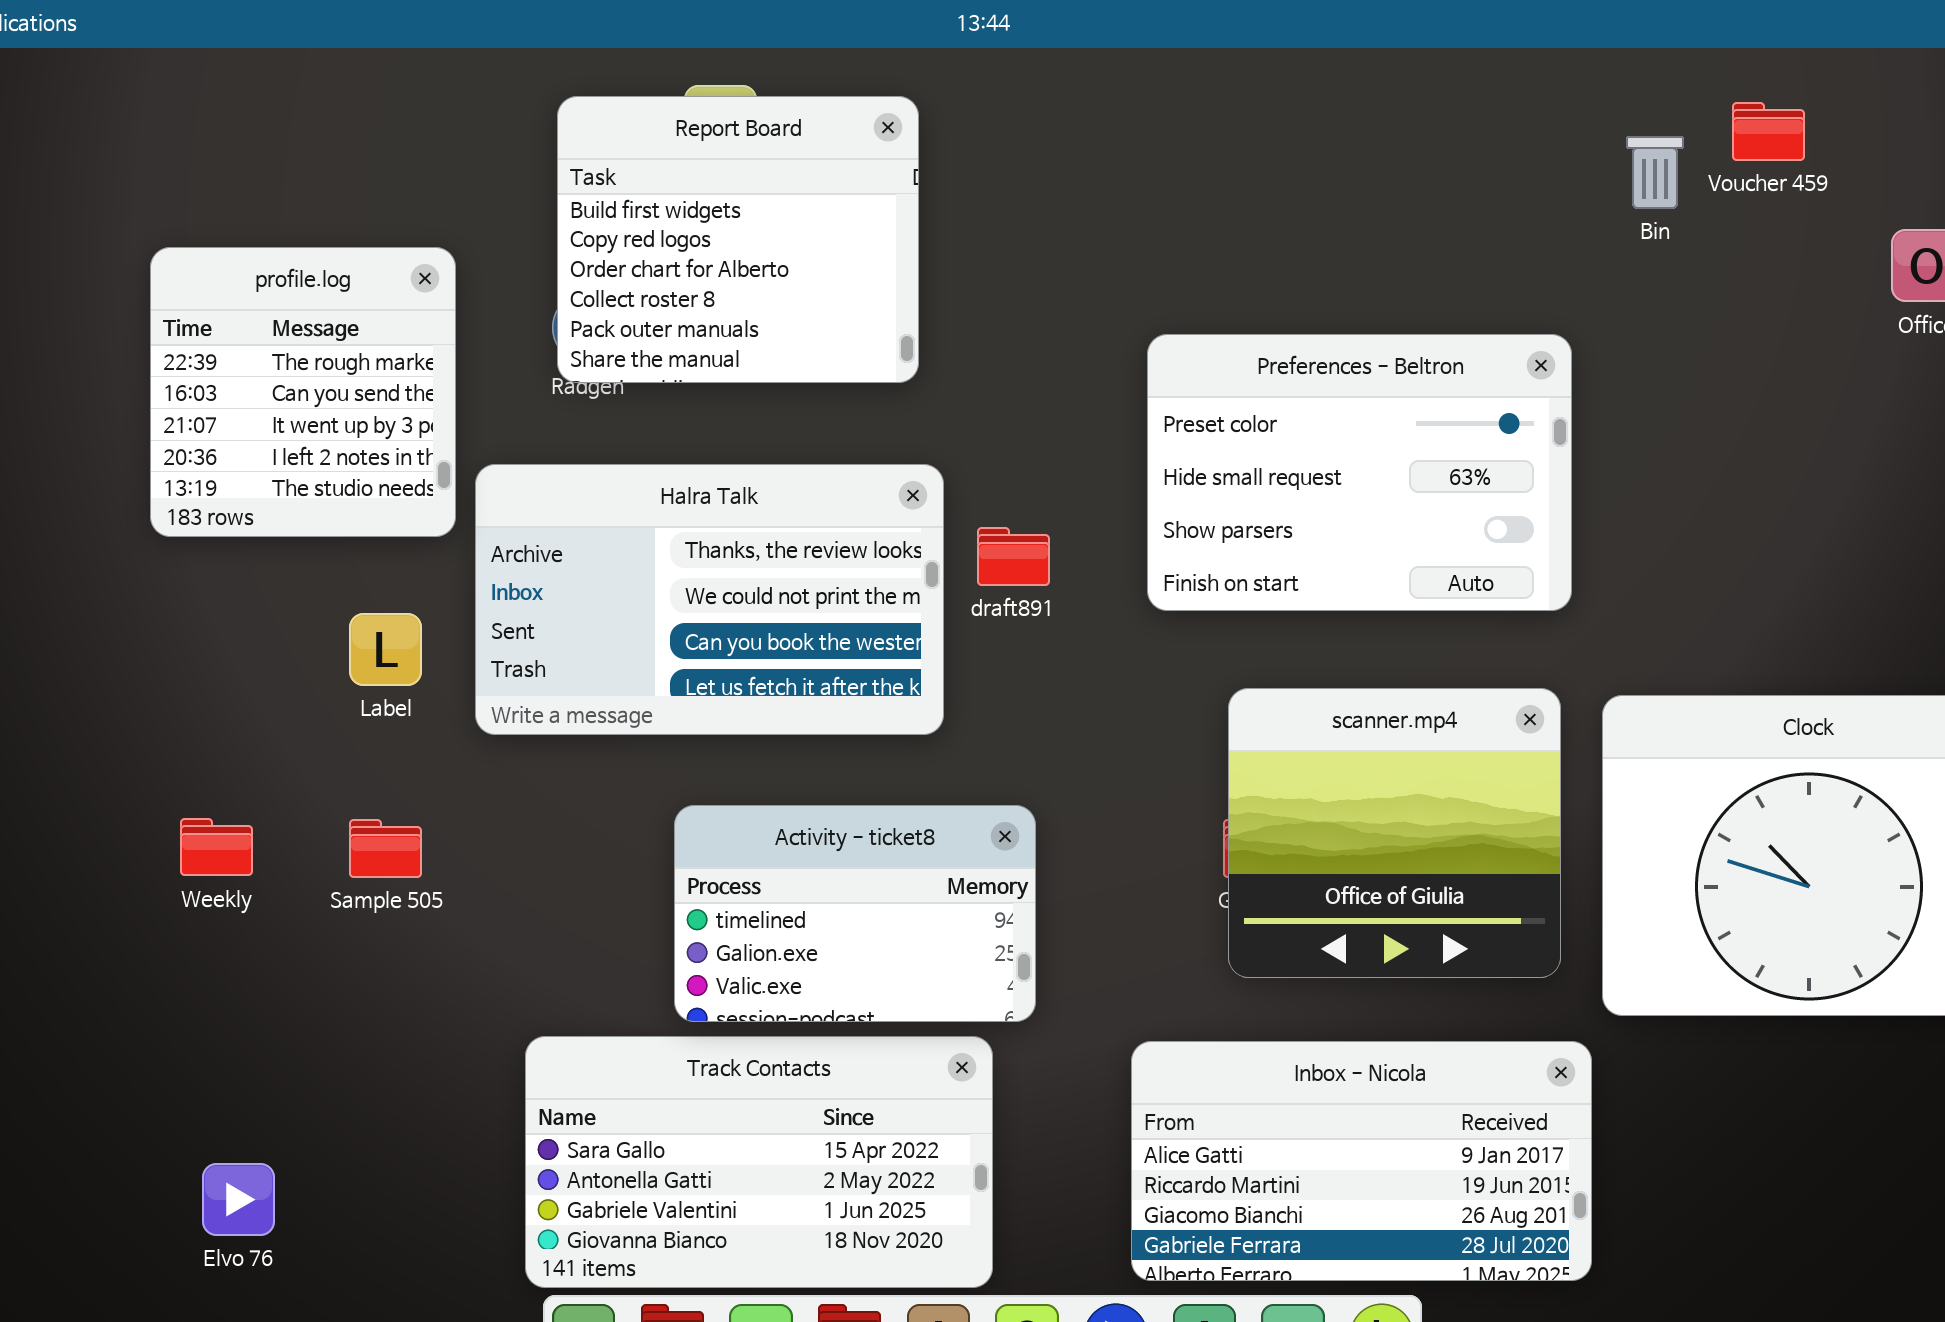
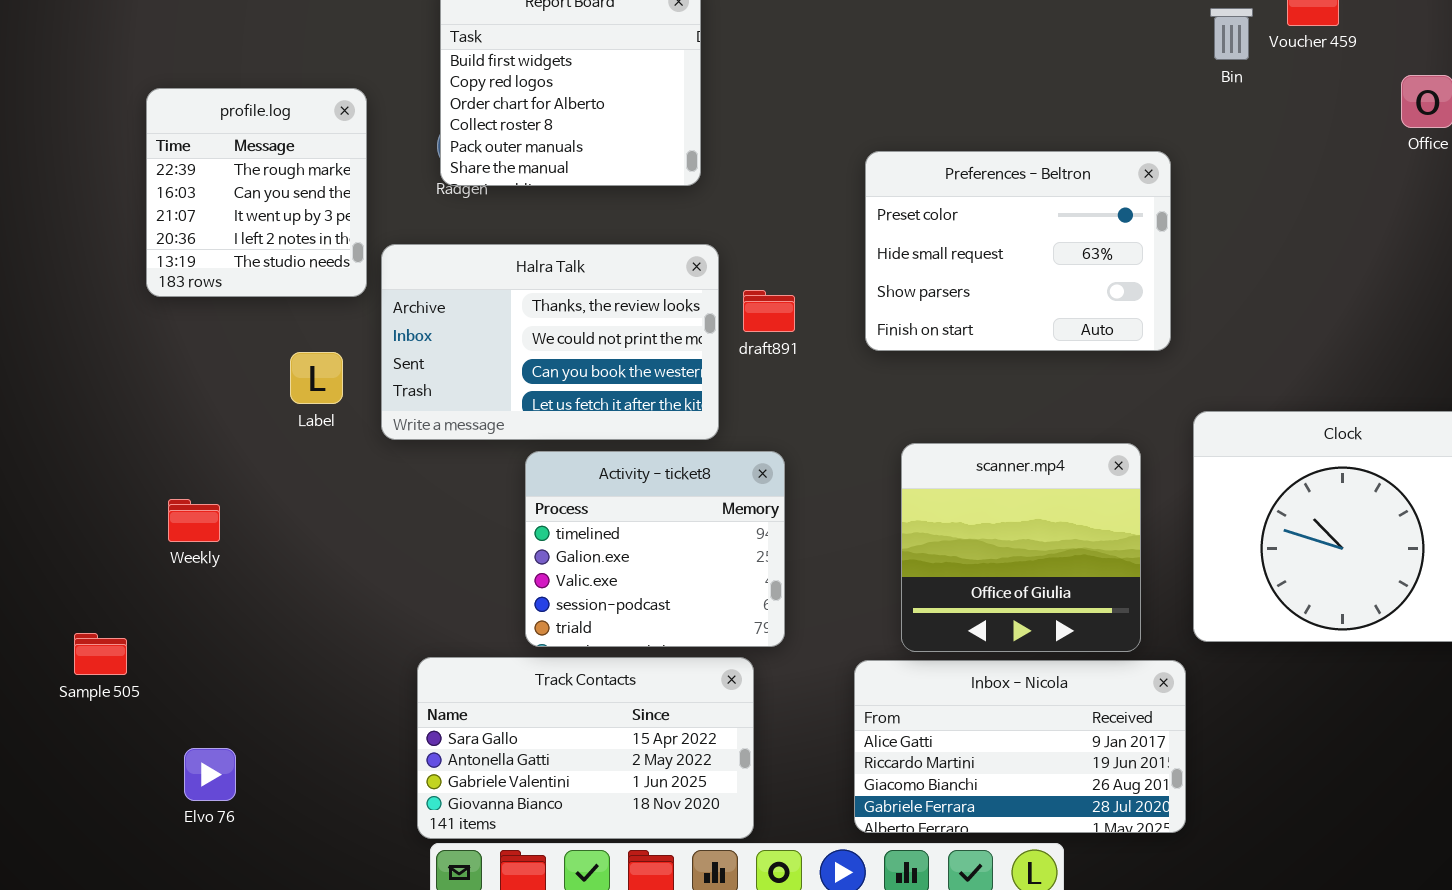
scanner.mp4: [1228,688,1561,978] -> [901,443,1141,652], moved
Activity - ticket8: [674,805,1036,1022] -> [525,451,785,647], resized
Sample 505: [349,819,422,878] -> [74,633,127,675], moved

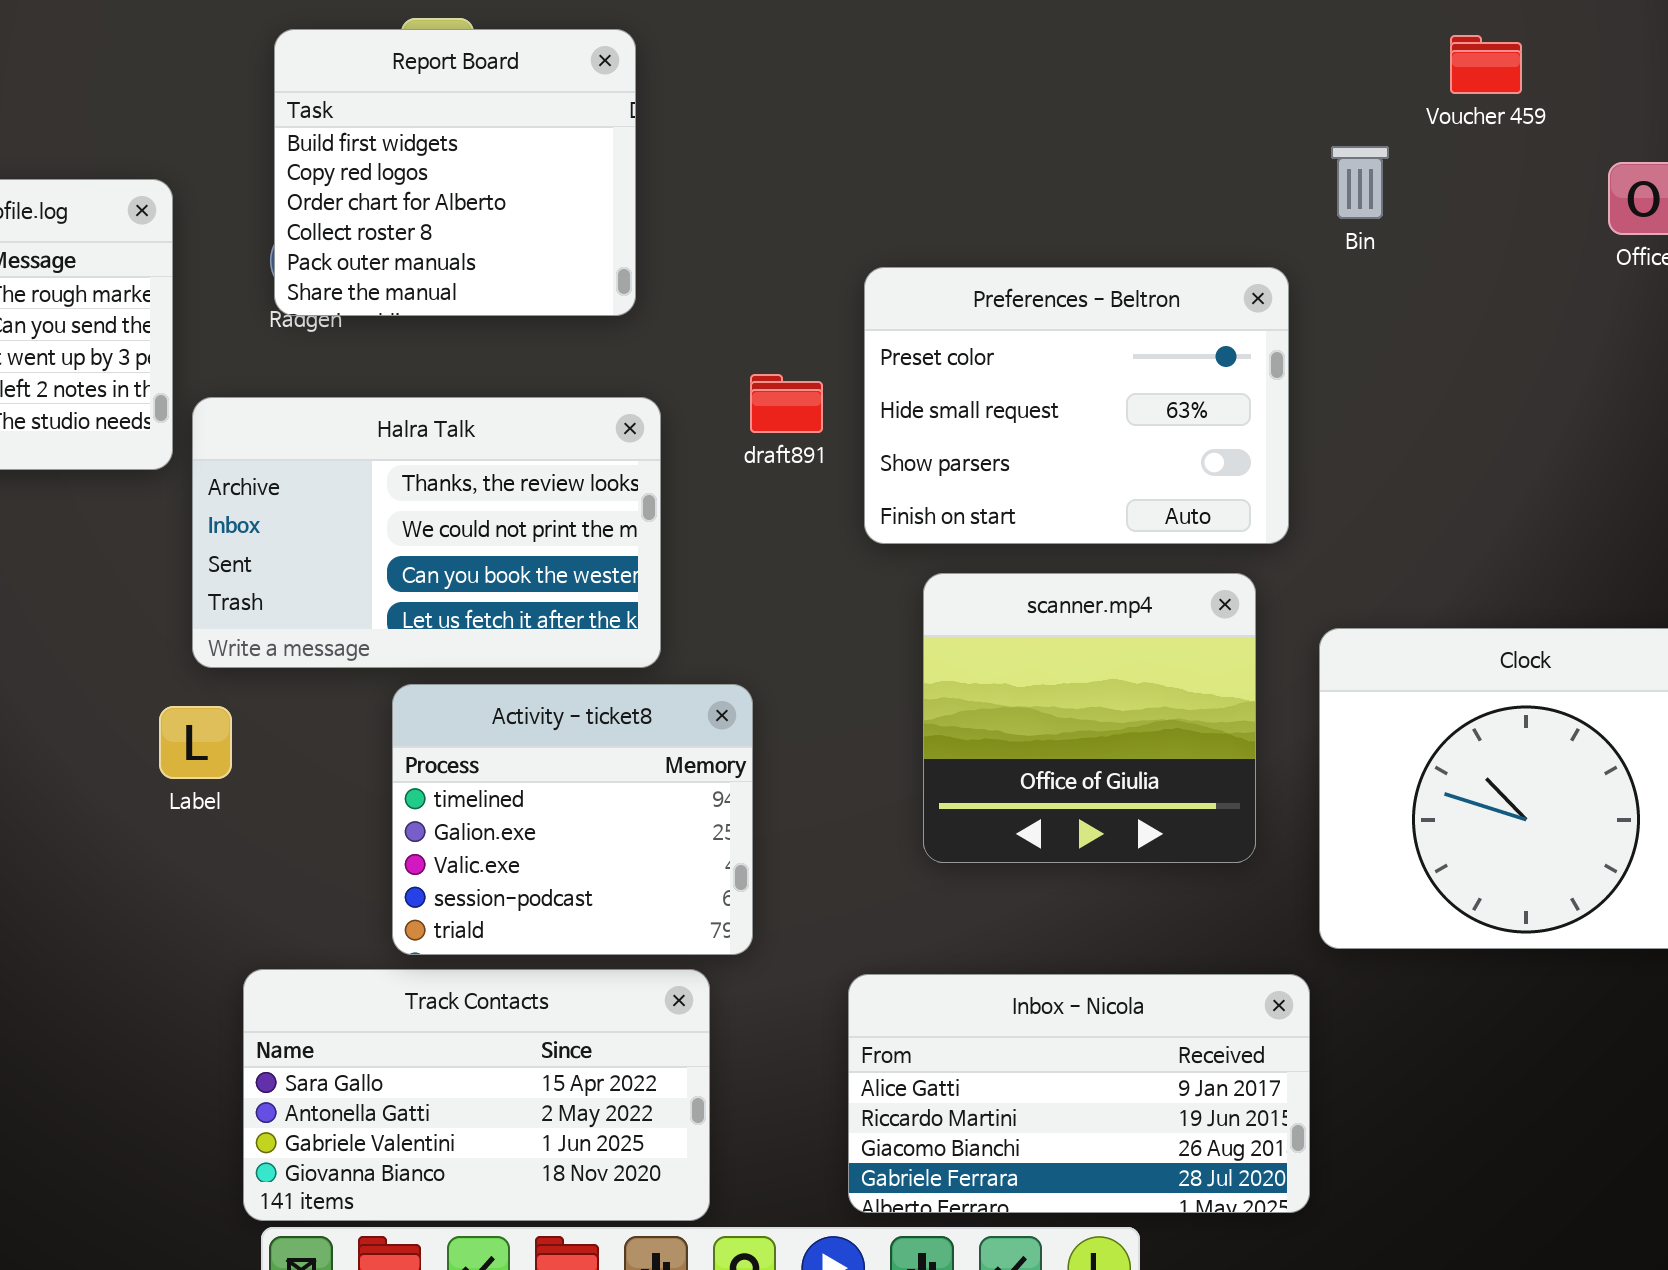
Bin: [1210,8,1253,60] -> [1331,146,1389,219], moved
draft891: [743,290,795,332] -> [750,374,823,433], moved
Label: [290,352,343,404] -> [159,706,232,779], moved
scanner.mp4: [901,443,1141,652] -> [923,573,1256,863], moved

